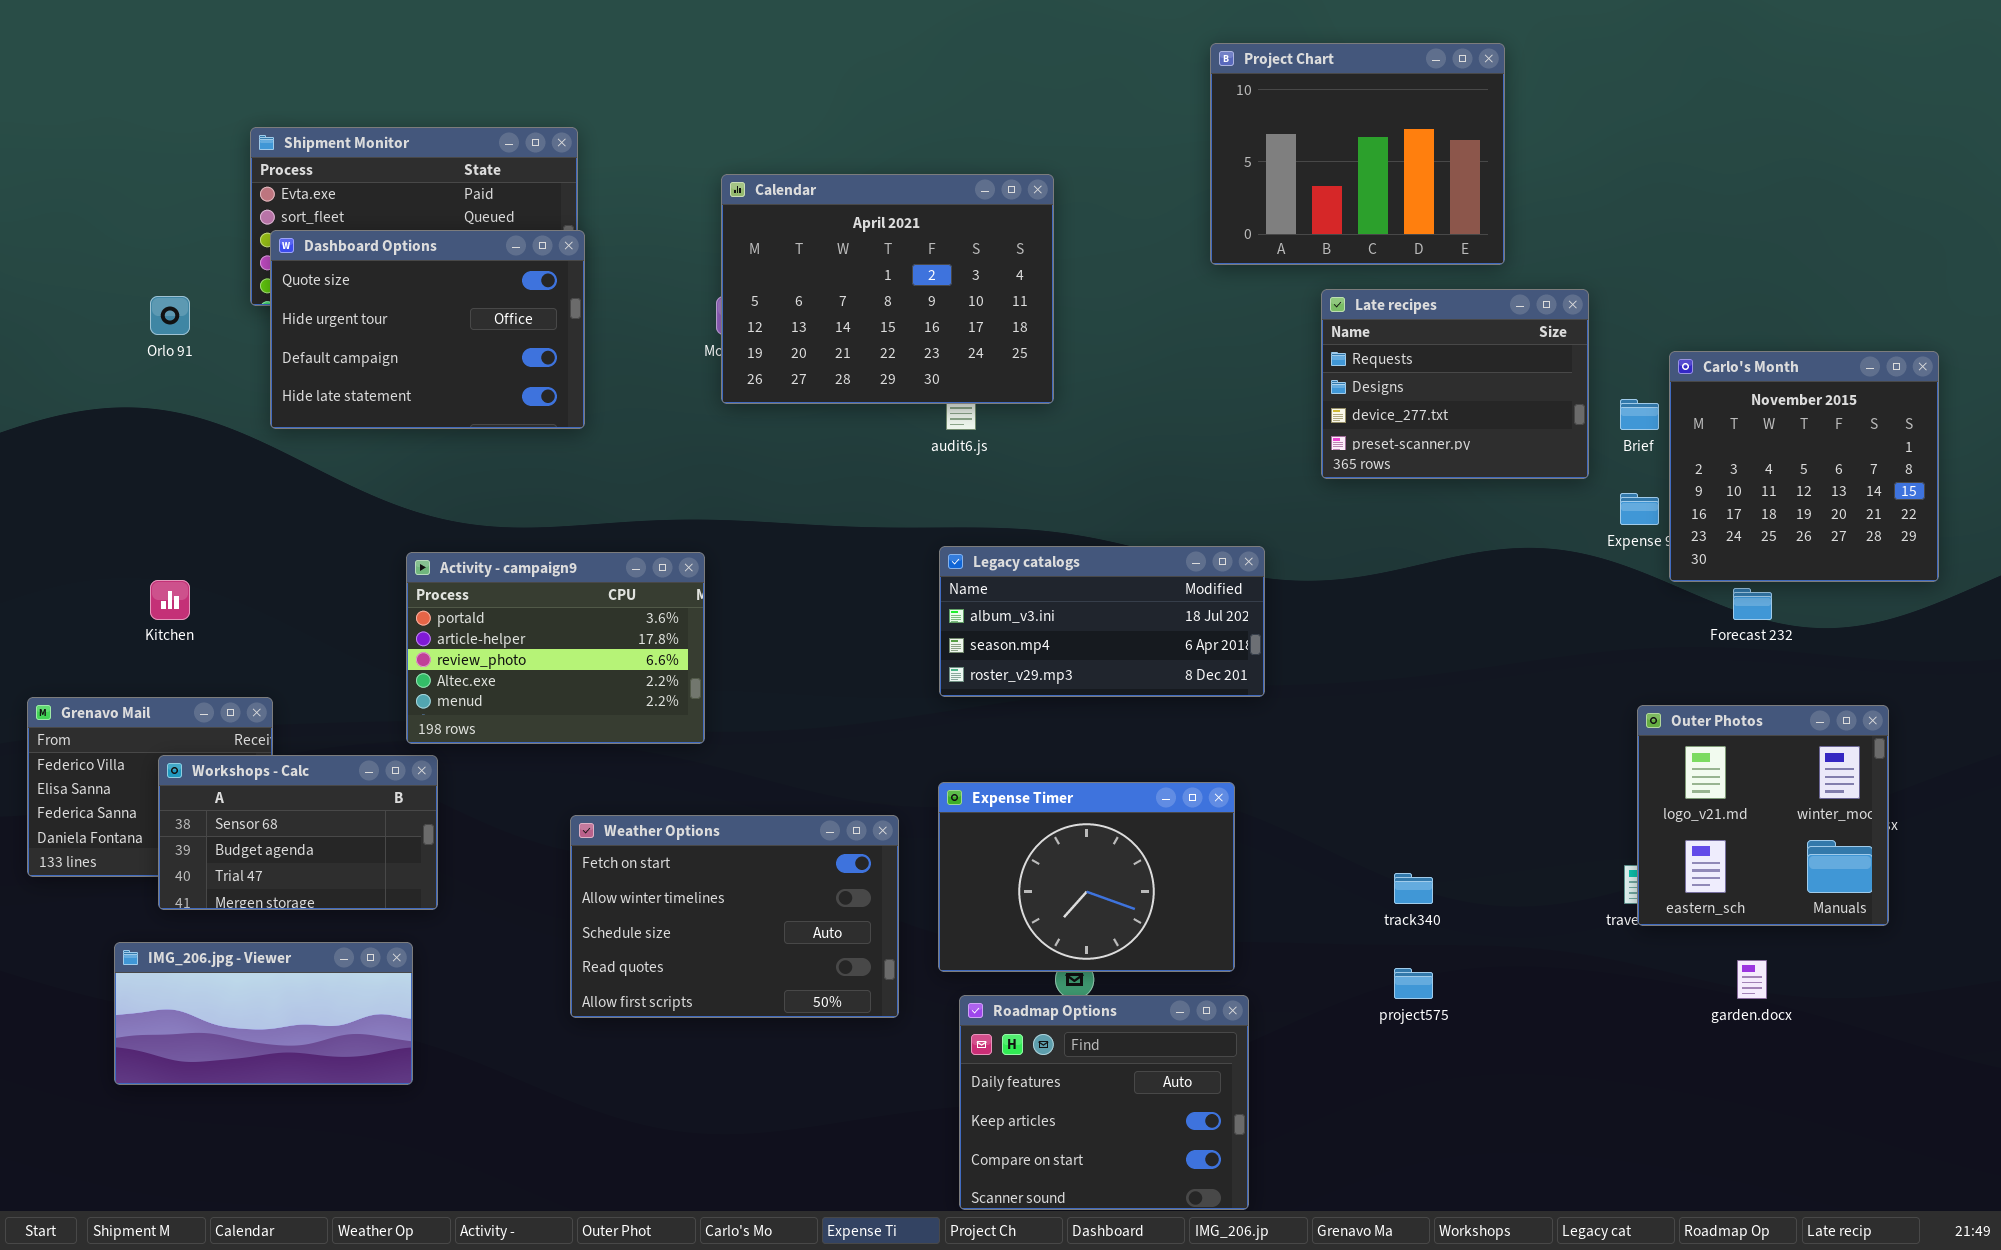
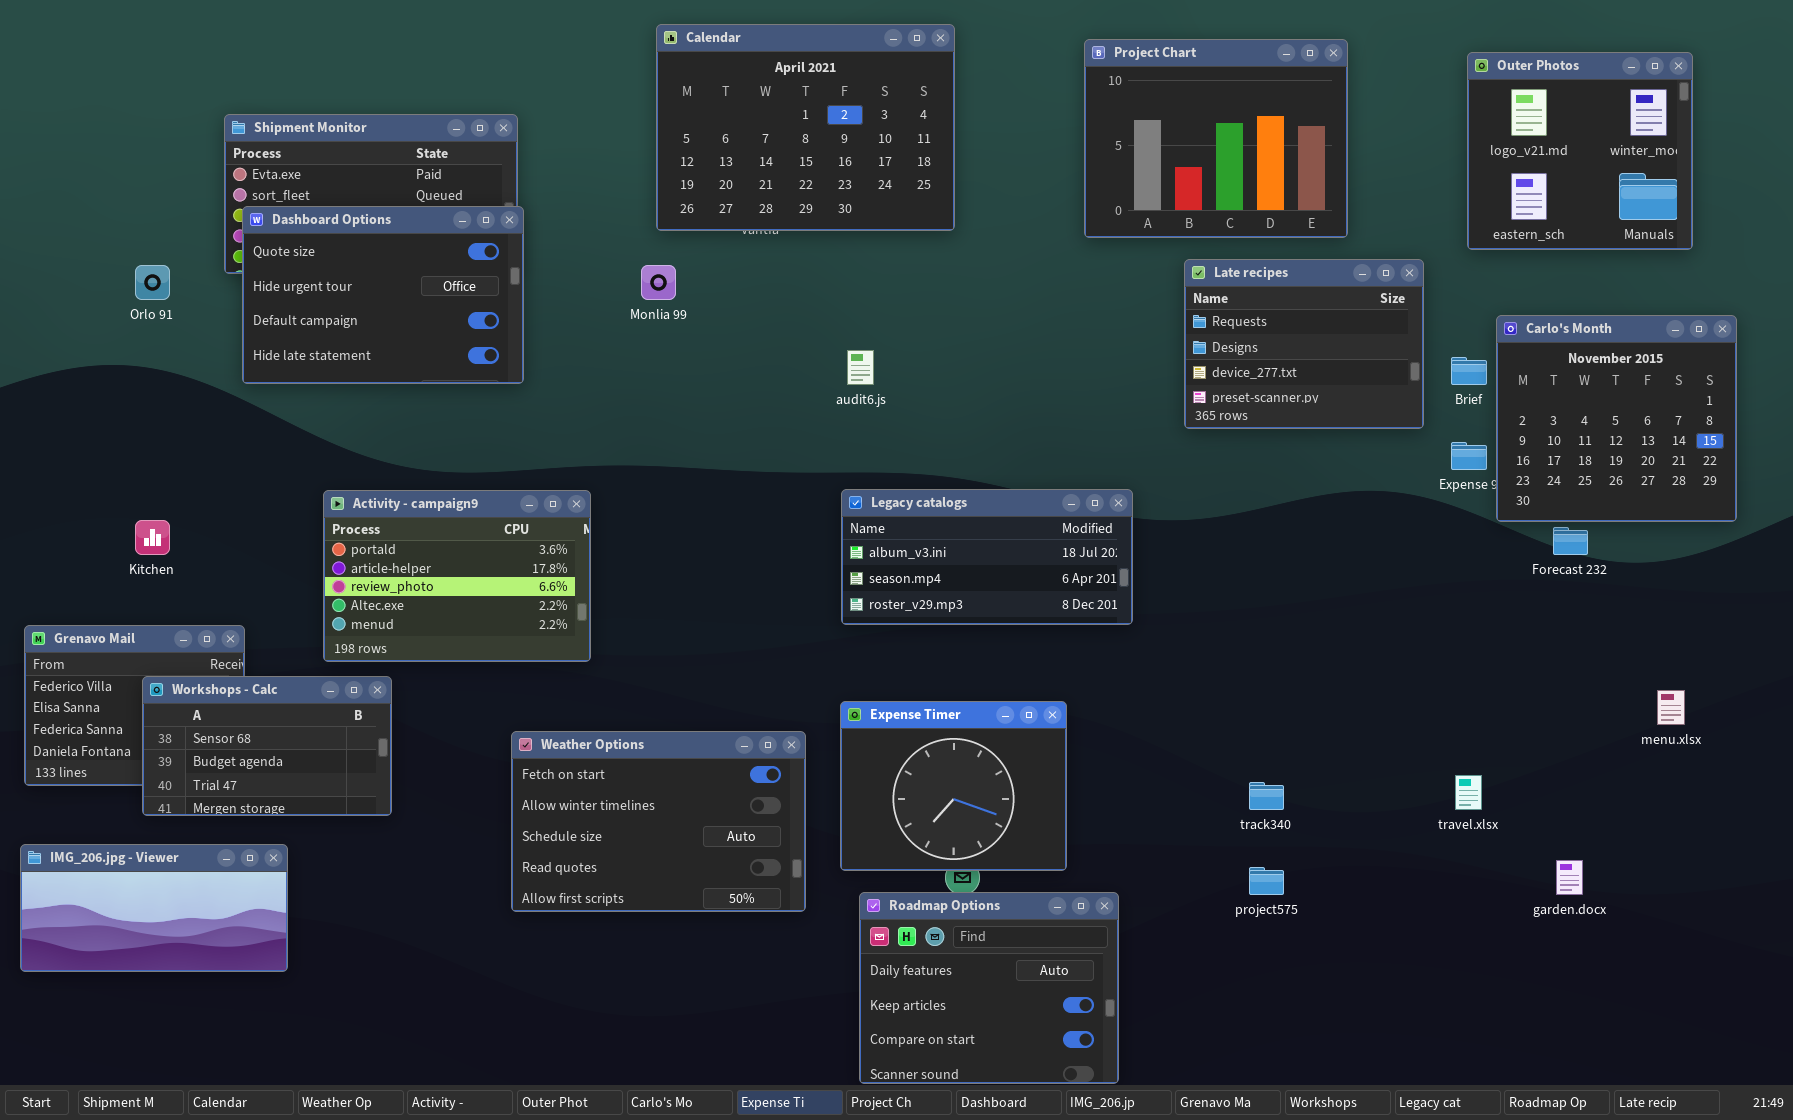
Calendar: [721,174,1054,404] -> [656,24,955,231], moved
Activity - campaign9: [406,552,705,744] -> [323,490,591,662], moved
Outer Photos: [1637,705,1889,926] -> [1467,52,1693,250], moved
Expense Timer: [938,782,1235,972] -> [840,701,1067,871], resized
IMG_206.jpg - Viewer: [114,942,413,1085] -> [20,844,288,972], moved

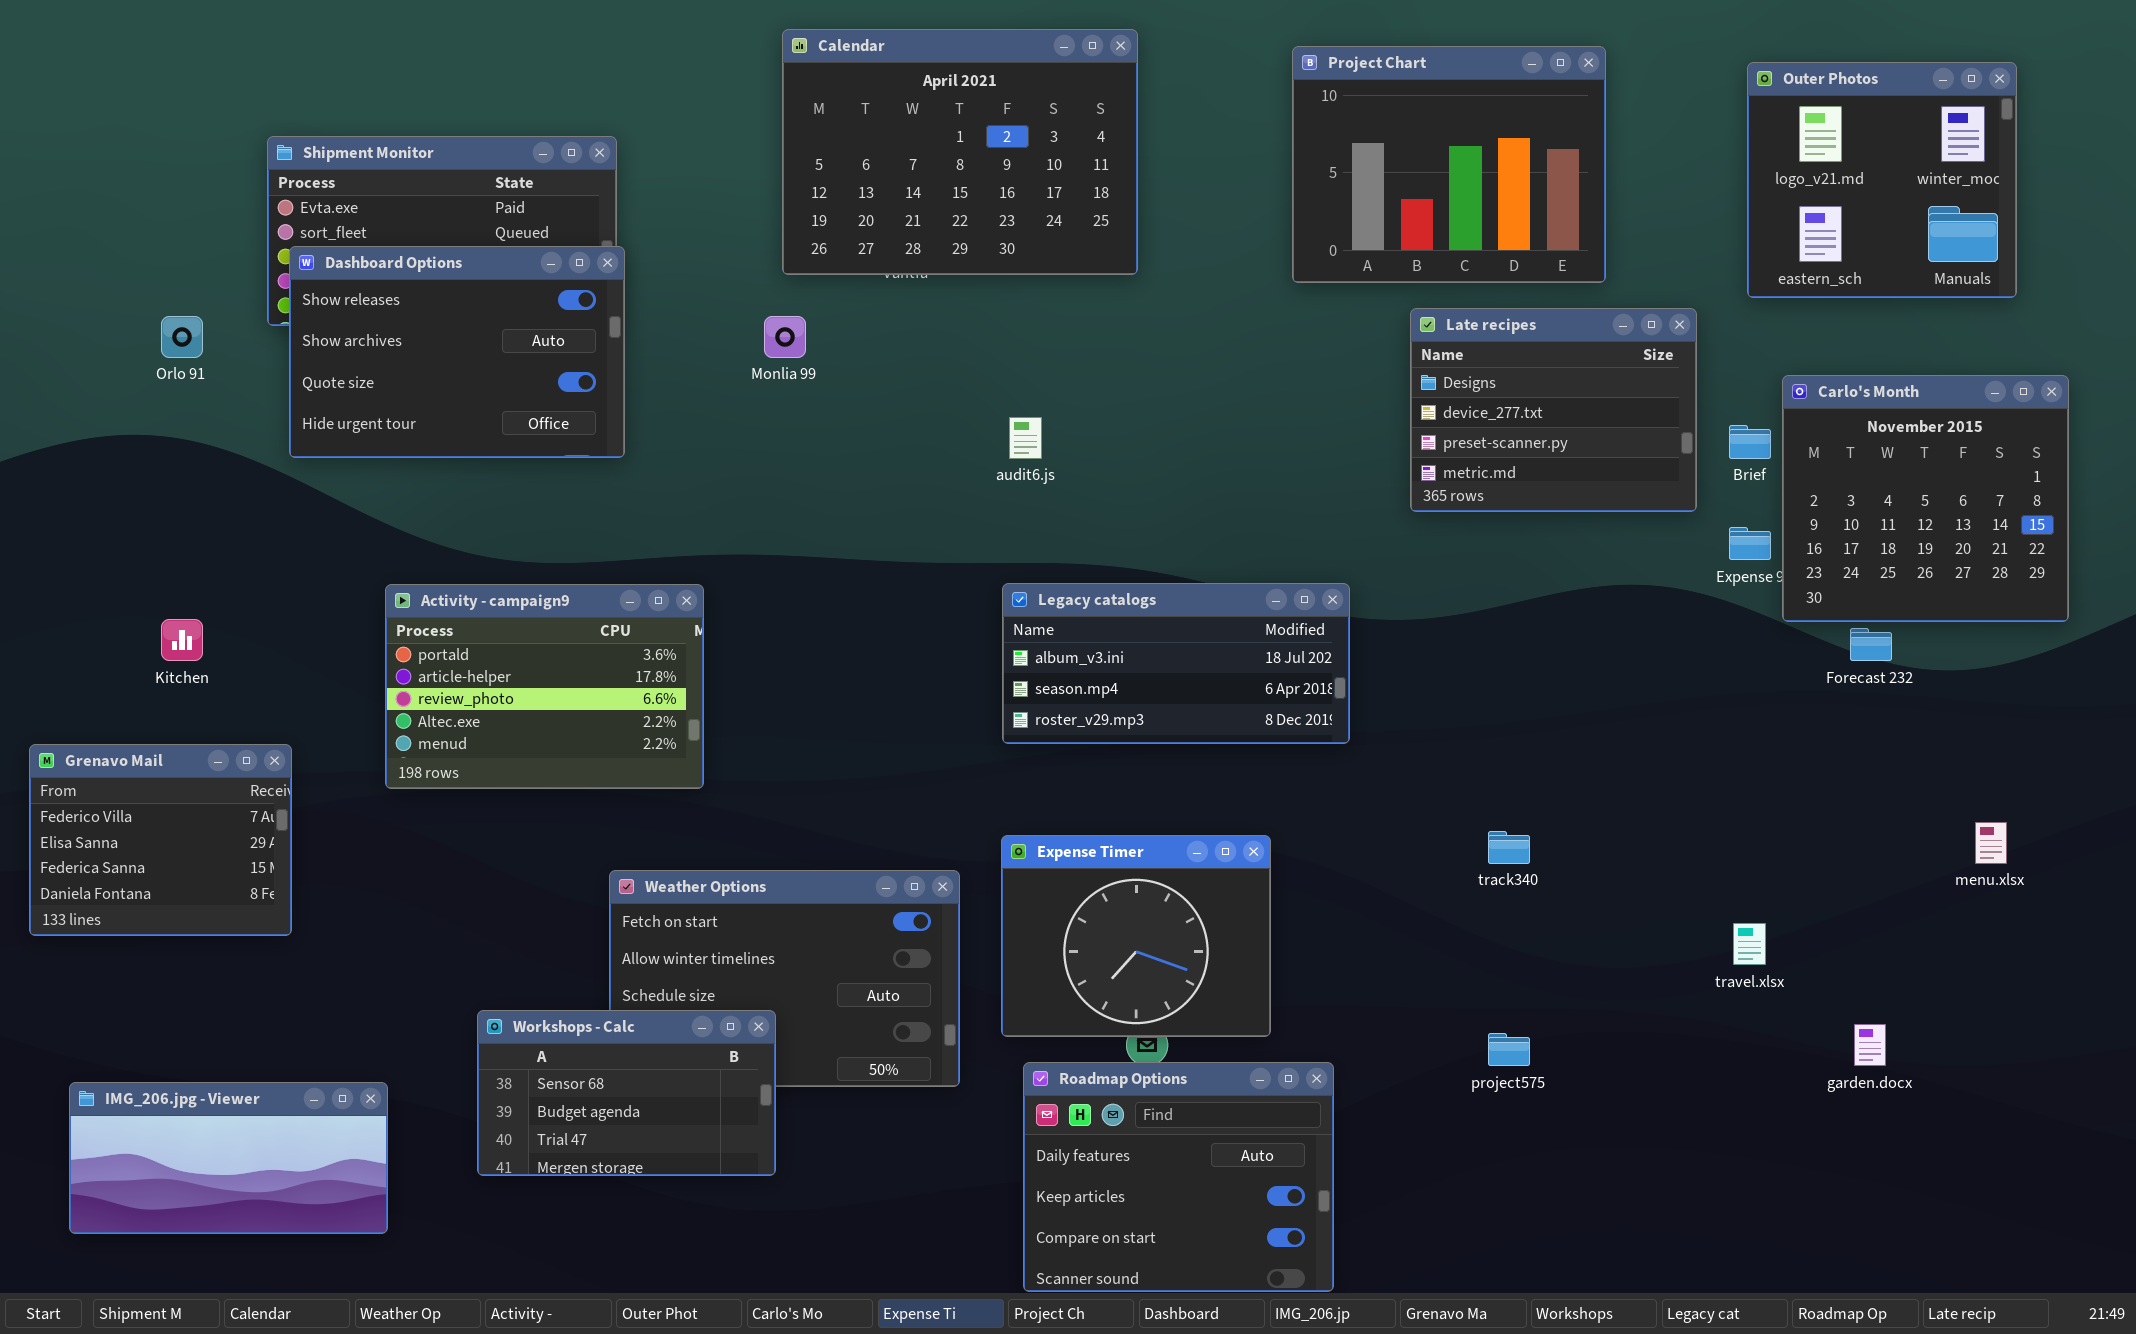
Dashboard Options: [242,206,524,384] -> [289,246,625,458], scrolled up 2 rows
Late recipes: [1184,259,1424,429] -> [1410,308,1697,512], scrolled down 1 row
Workshops - Calc: [142,676,392,816] -> [477,1010,776,1176], moved
track340: [1249,782,1284,810] -> [1488,831,1530,864], moved
IMG_206.jpg - Viewer: [20,844,288,972] -> [69,1082,388,1234], moved

